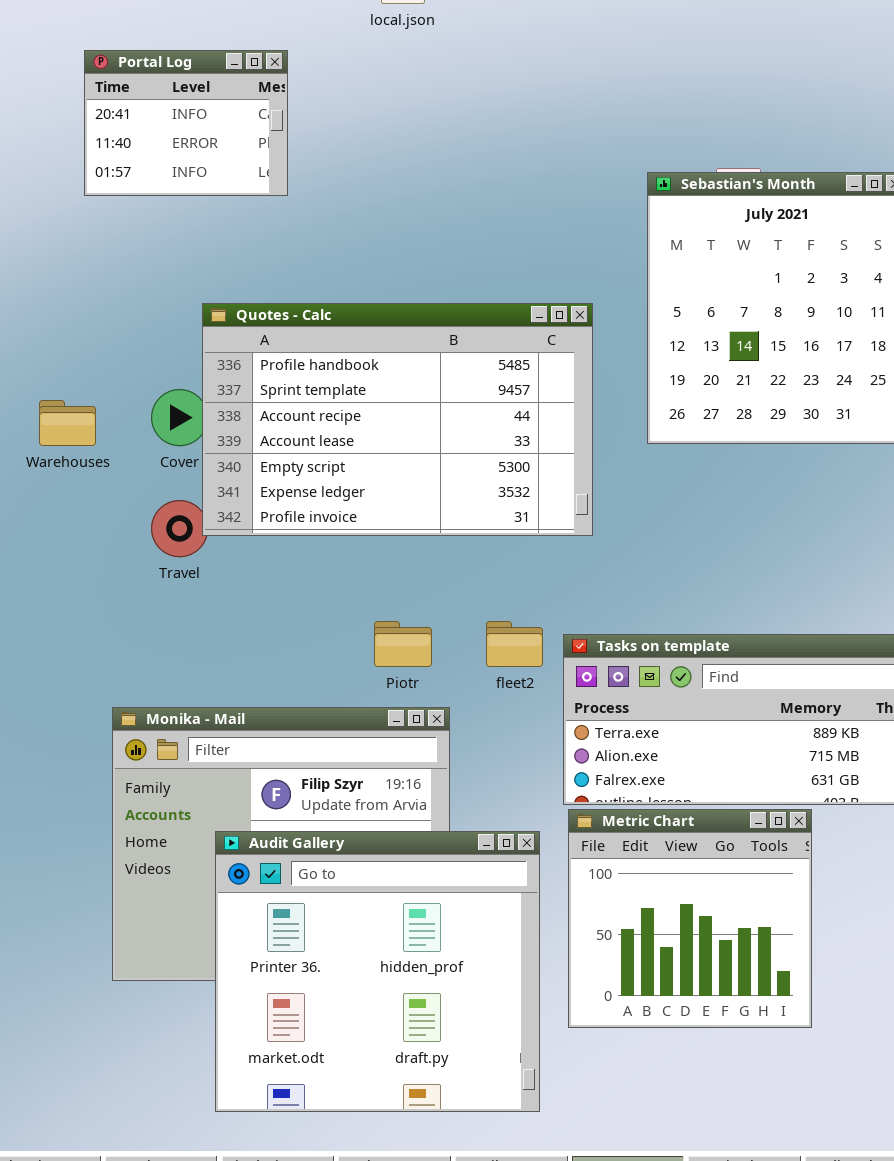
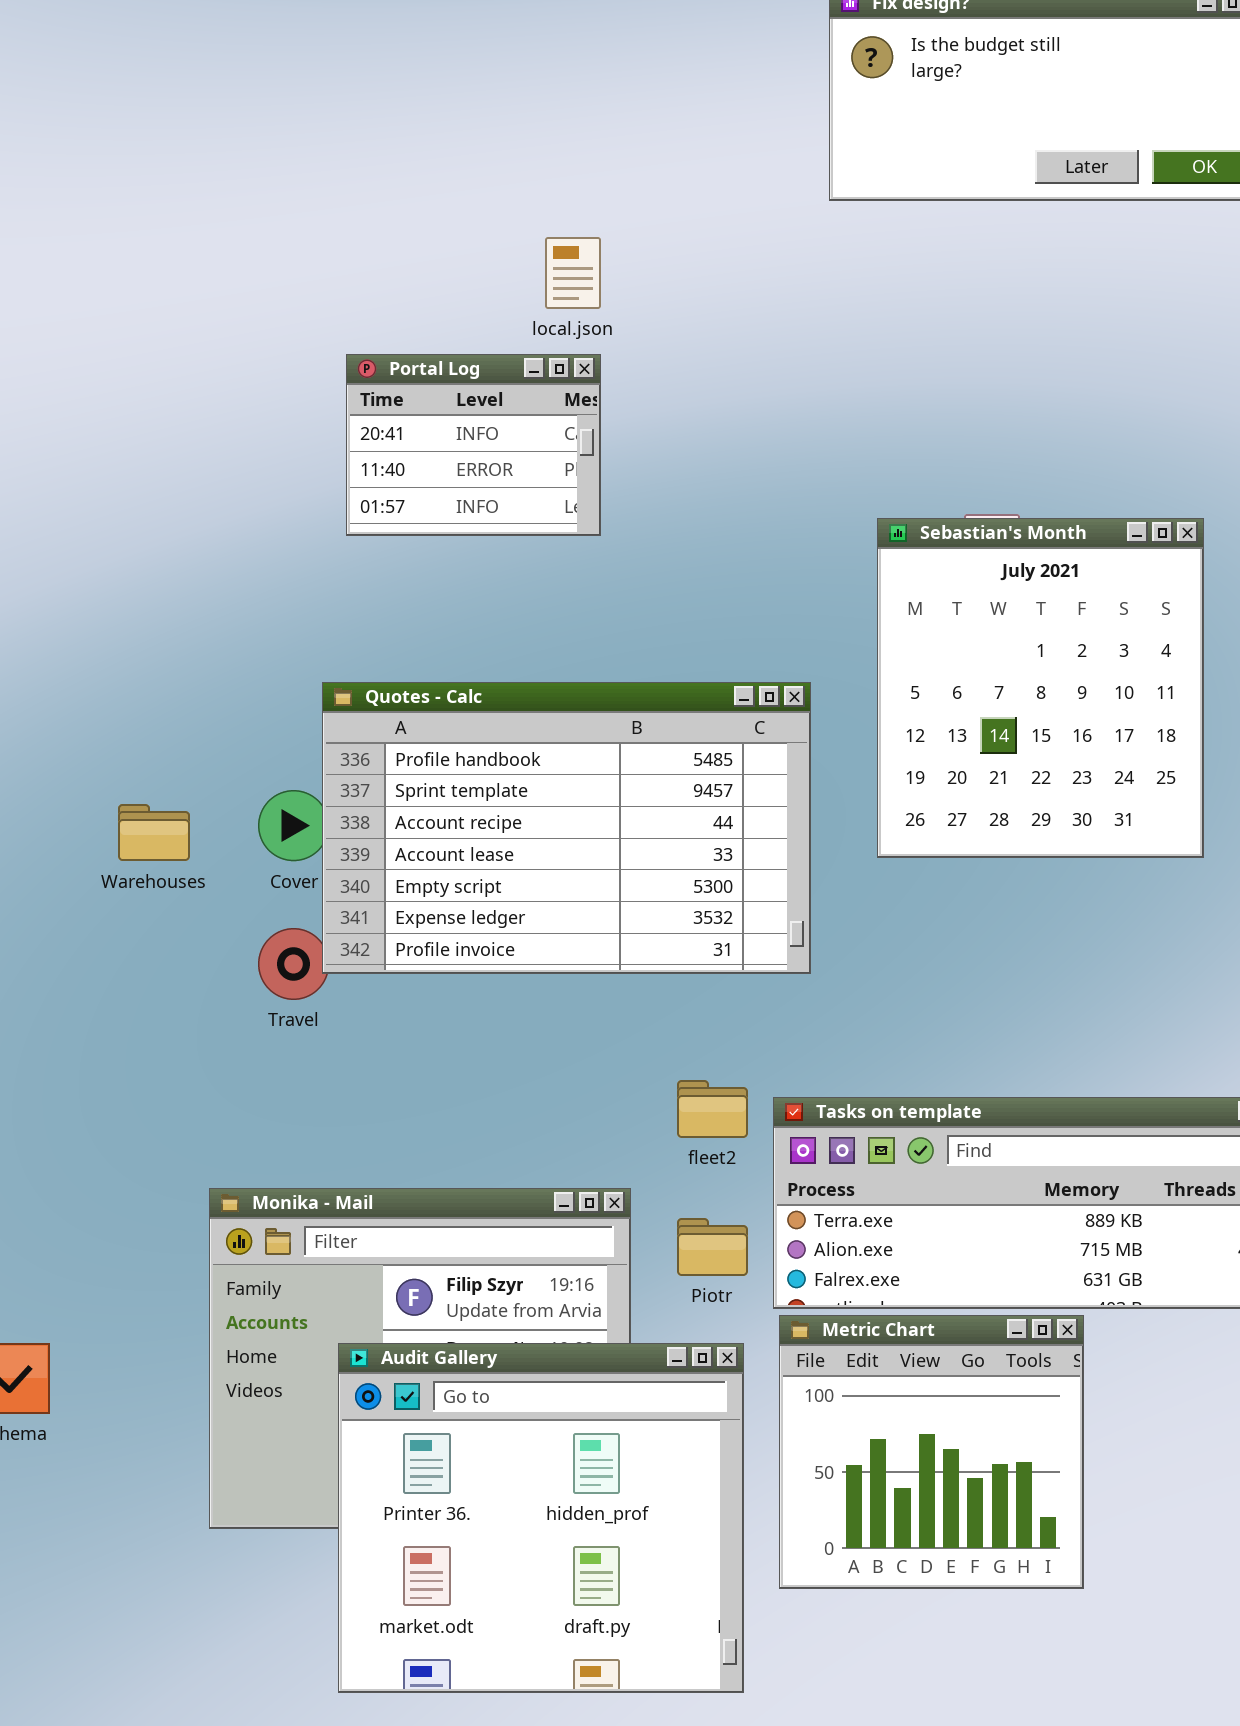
Portal Log: [84,50,288,196] -> [346,354,601,536], moved
Piotr: [374,621,432,667] -> [677,1218,748,1276], moved

